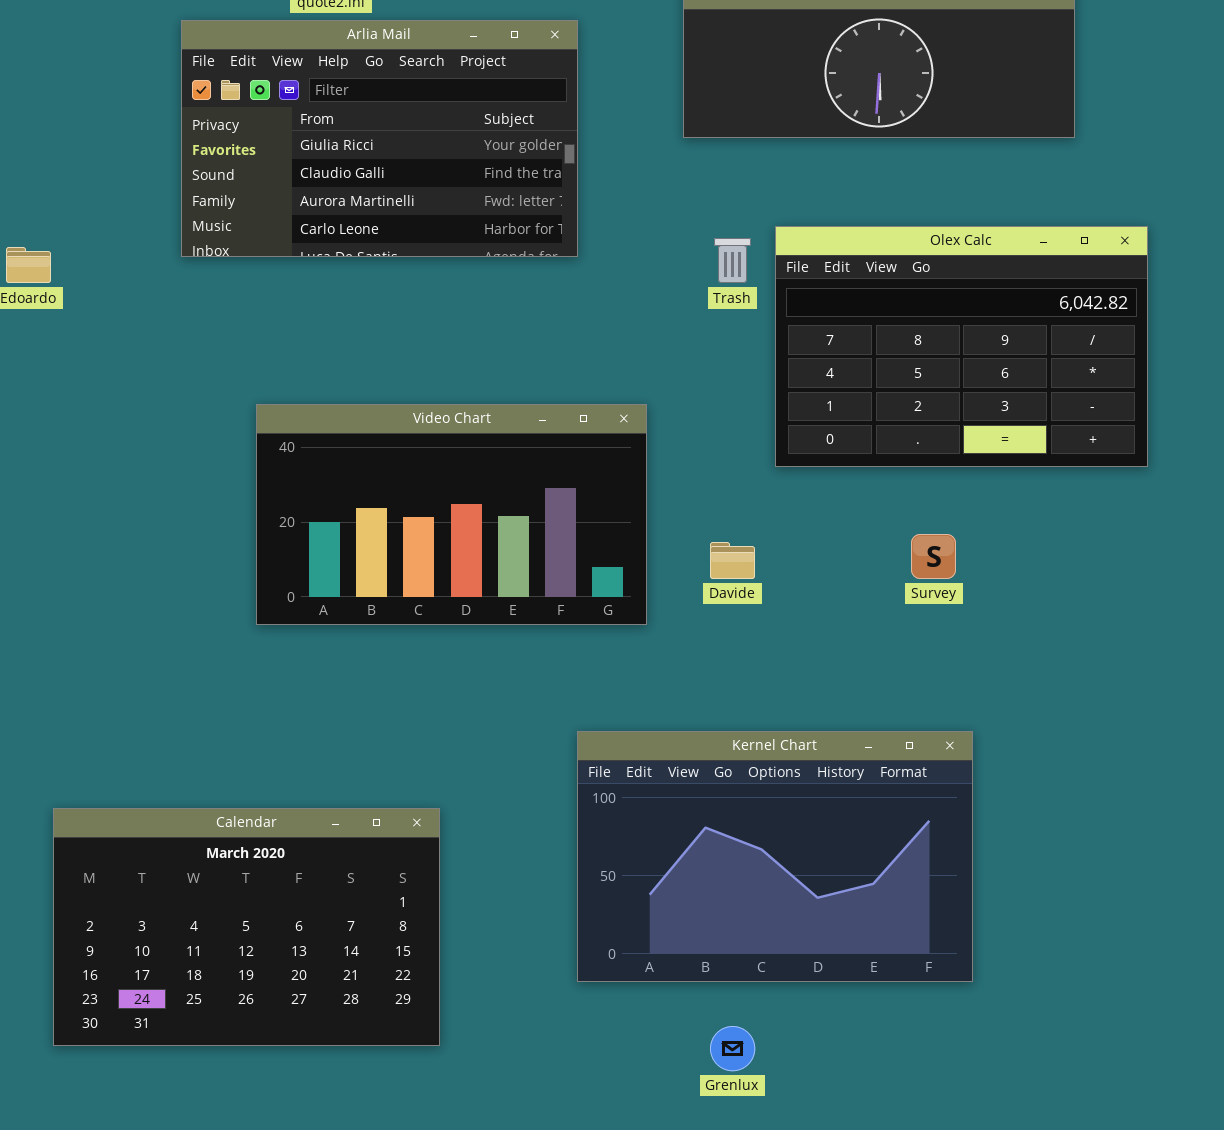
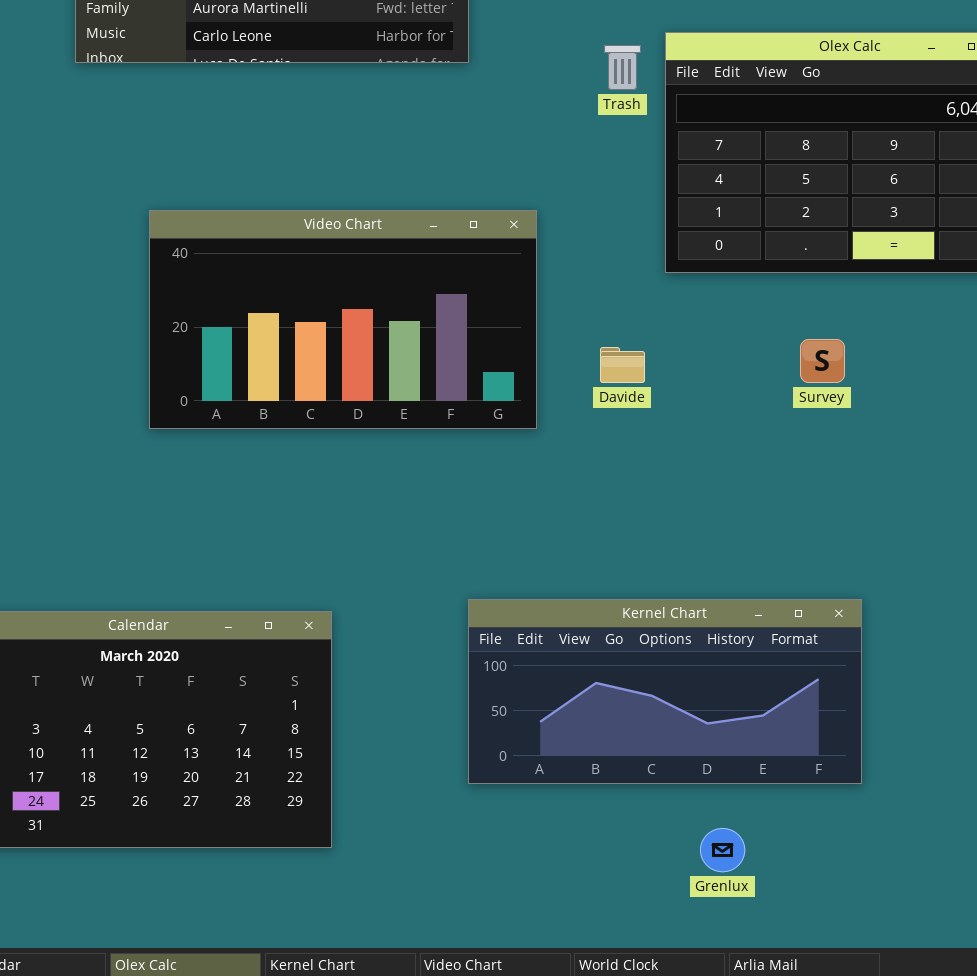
Kernel Chart: [577,731,973,982] -> [468,599,862,784], resized
Grenlux: [710,1026,755,1071] -> [700,828,745,872], moved

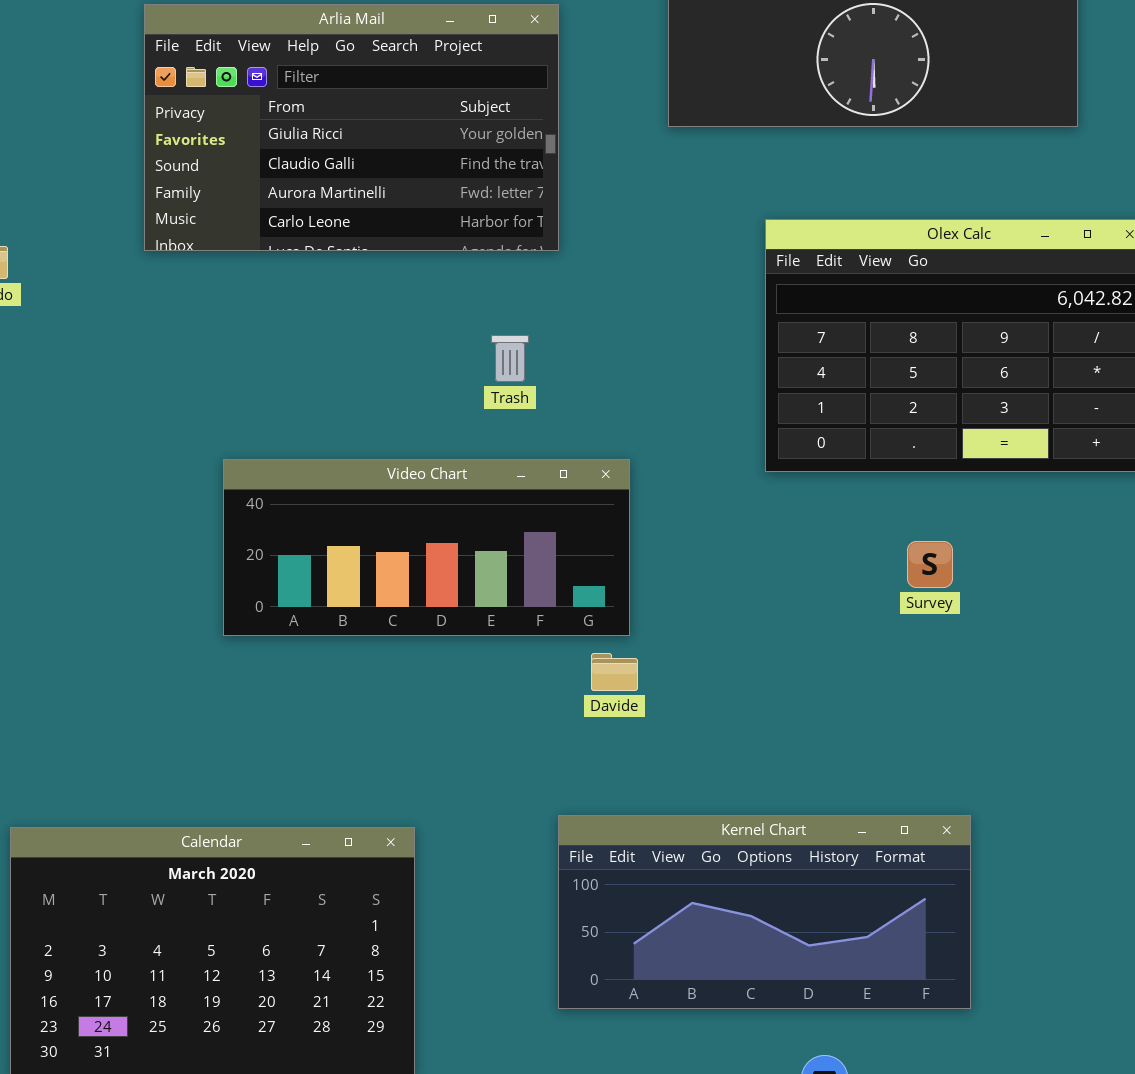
Trash: [604,45,641,90] -> [491,335,529,382], moved
Video Chart: [149,210,537,429] -> [223,459,630,636], resized
Davide: [600,347,645,383] -> [591,653,638,691], moved

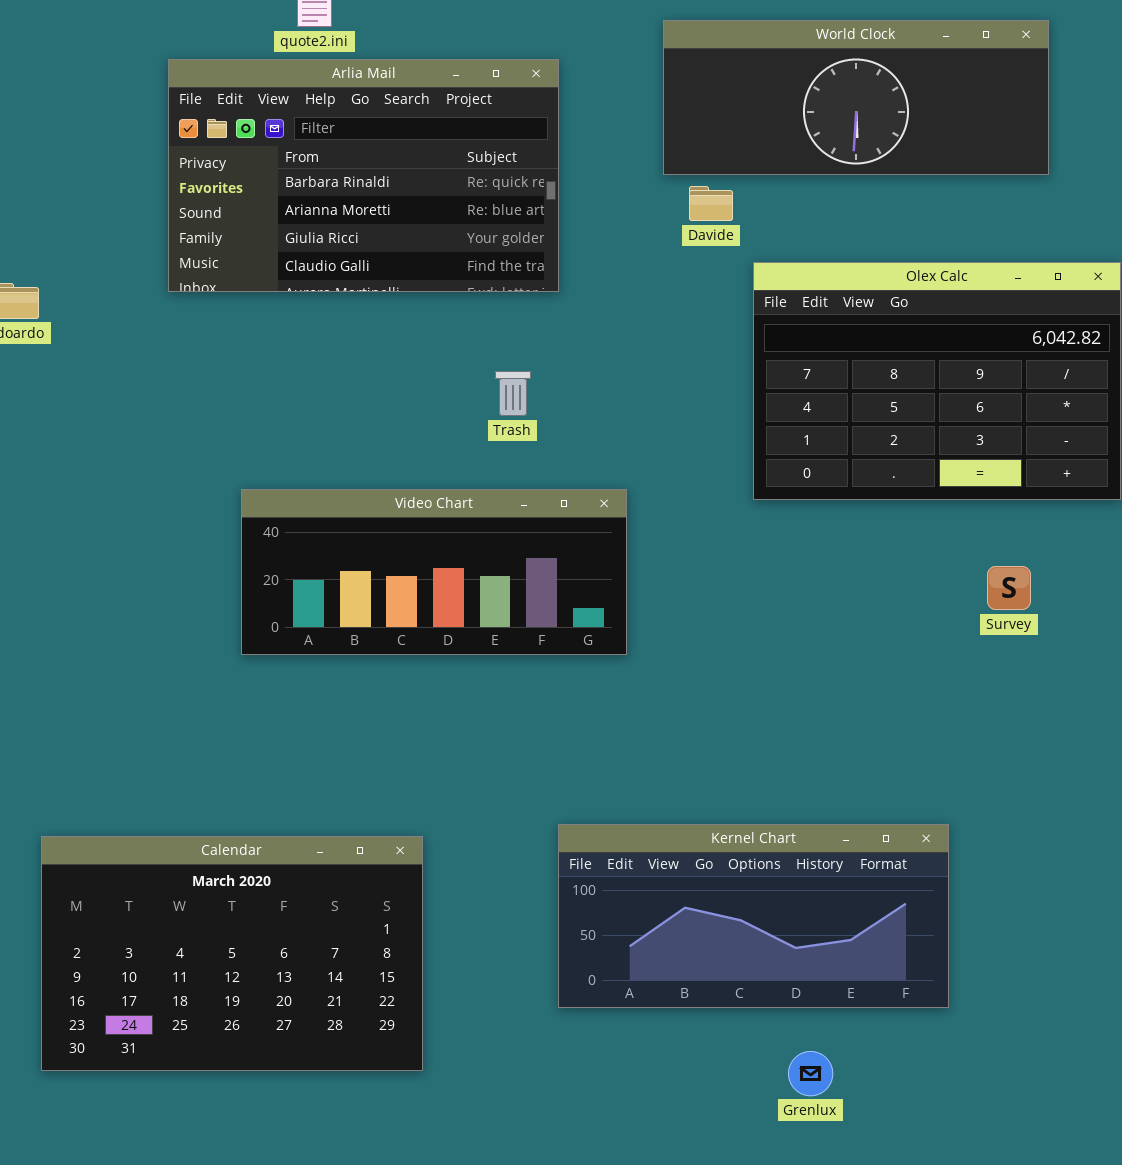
Arlia Mail: [144,4,559,251] -> [168,59,559,292], scrolled up 2 rows
Survey: [907,541,953,588] -> [987,566,1031,610], moved
Davide: [591,653,638,691] -> [689,186,733,221], moved

